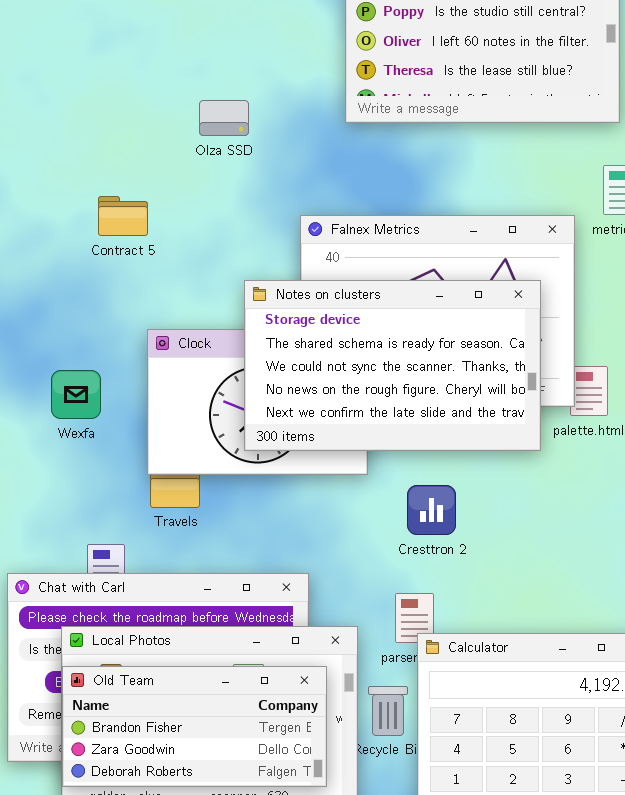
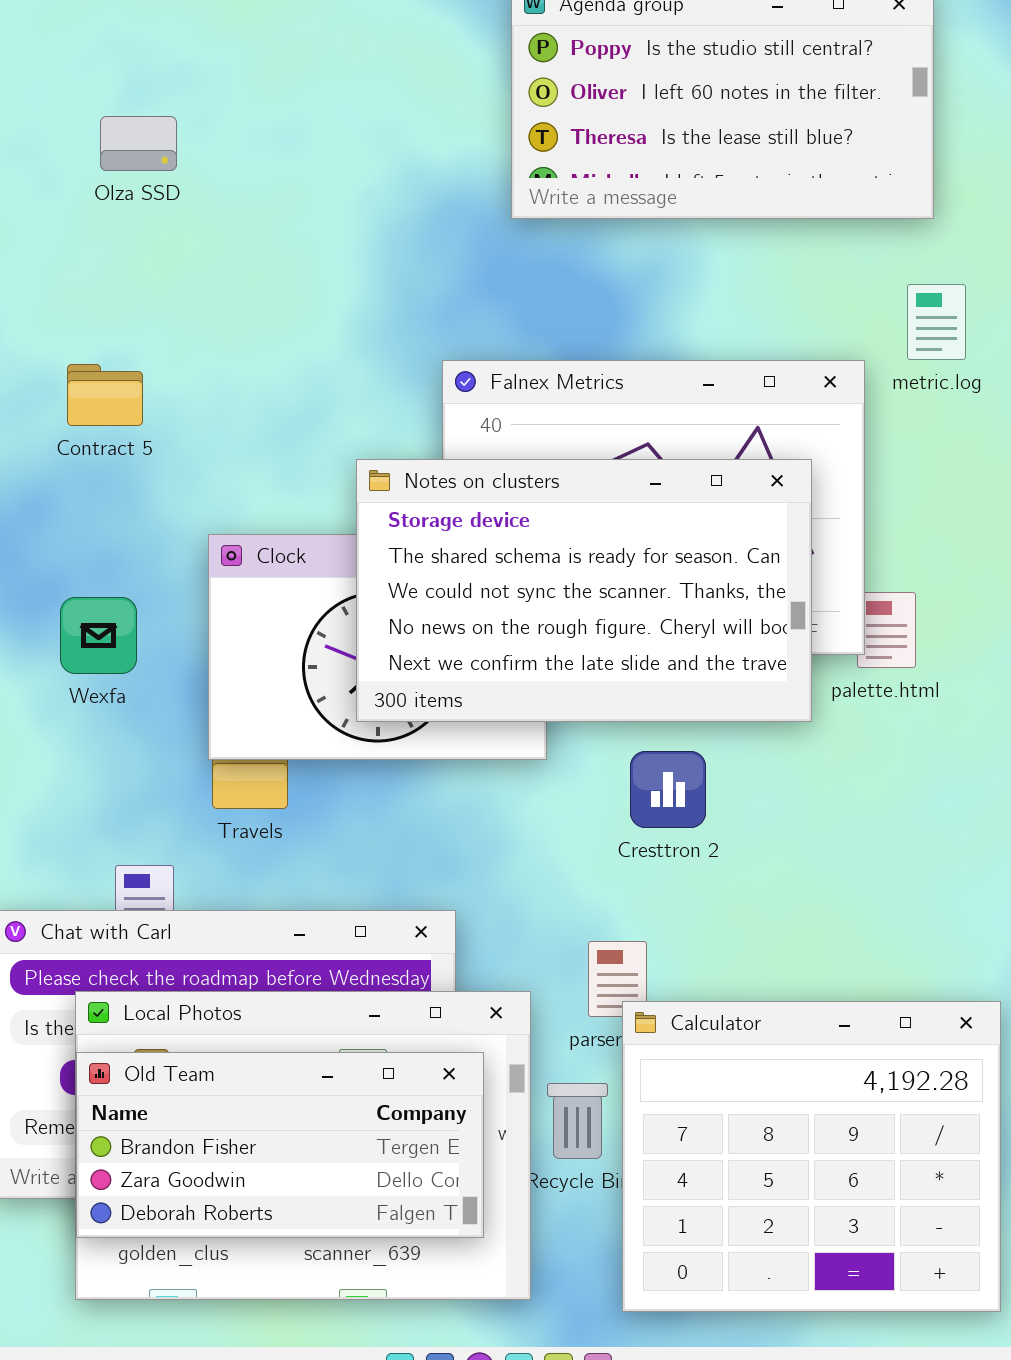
Olza SSD: [199,100,249,136] -> [100,116,177,171], moved
Contract 5: [98,196,148,236] -> [67,364,143,426], moved
Cresttron 2: [407,485,456,535] -> [630,751,706,828], moved

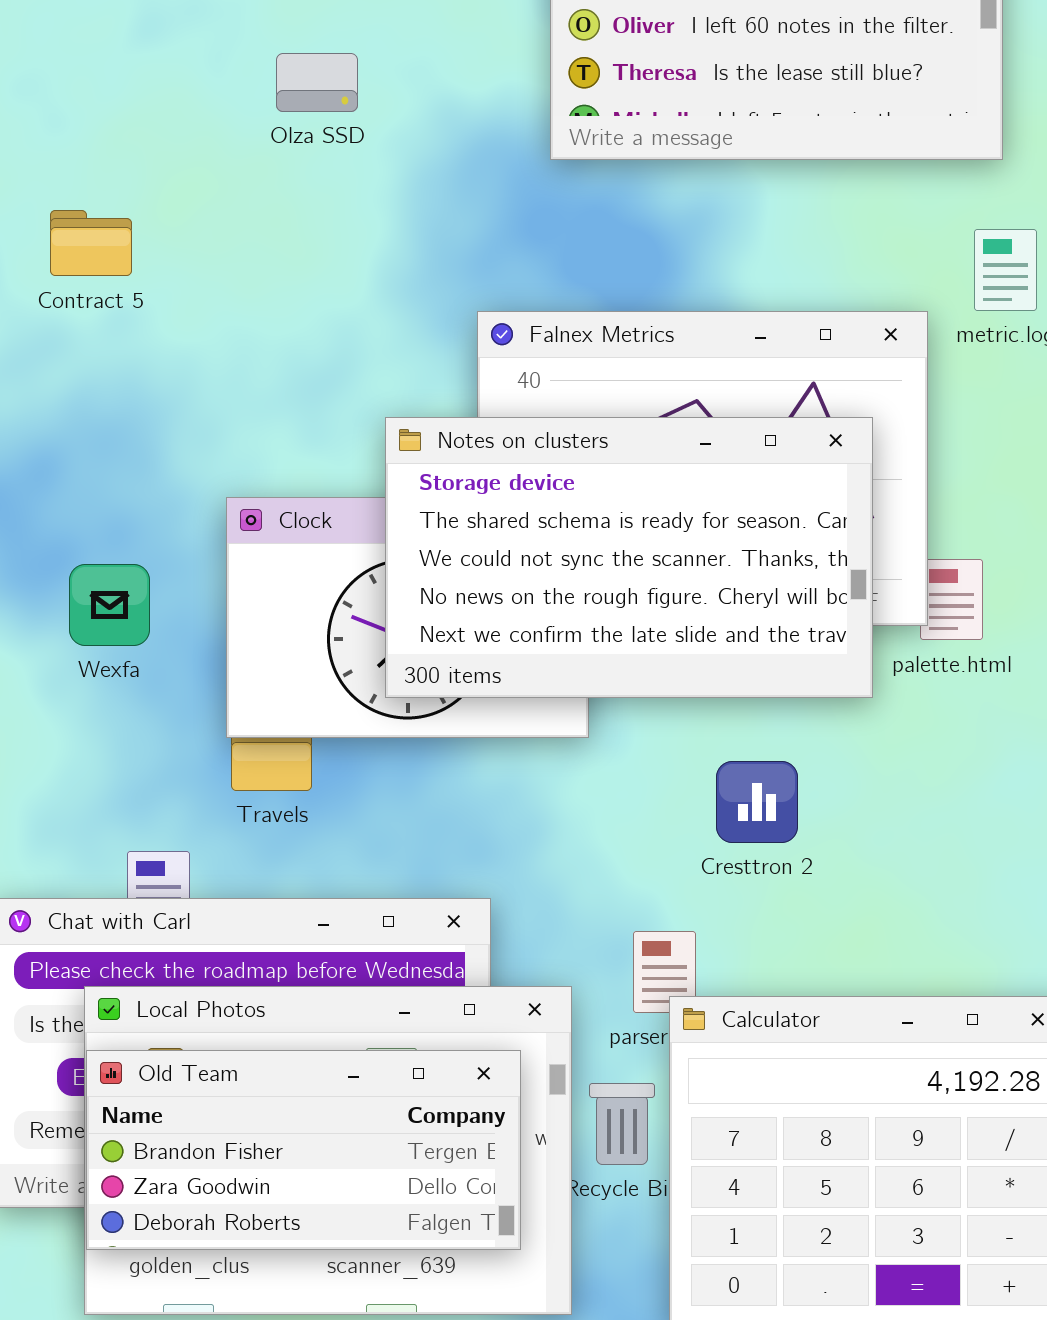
Olza SSD: [100,116,177,171] -> [276,53,358,112], moved
Contract 5: [67,364,143,426] -> [50,210,132,276], moved
Cresttron 2: [630,751,706,828] -> [716,761,798,843], moved

